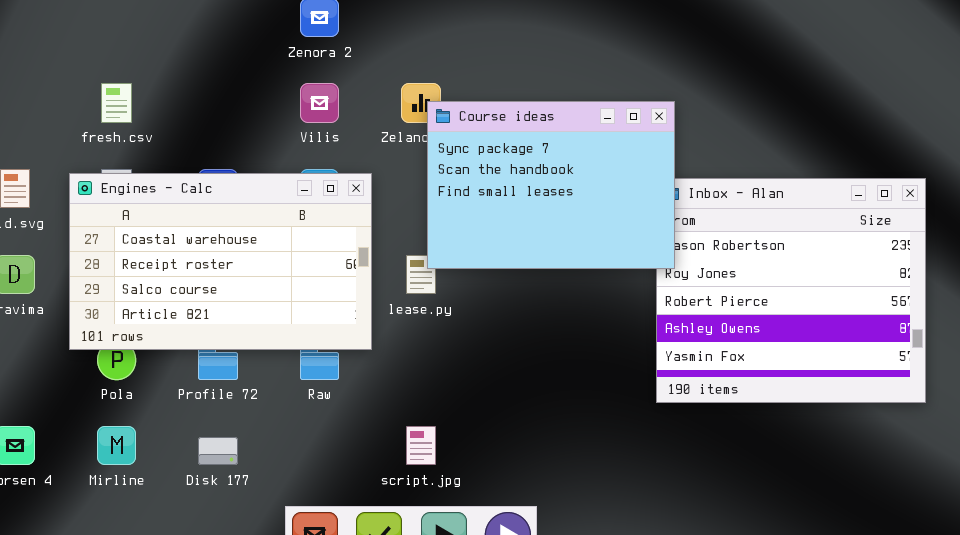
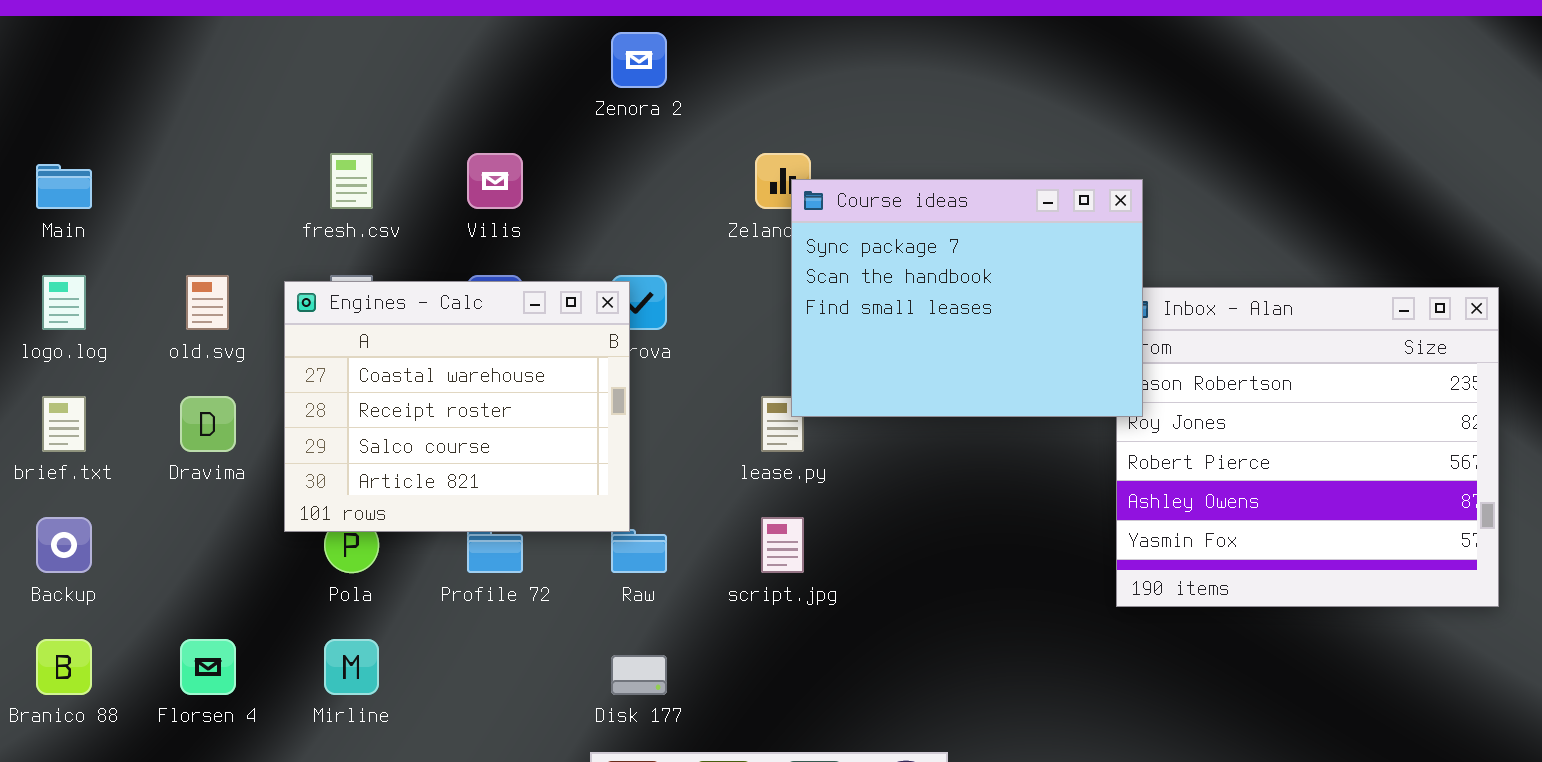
Vilis: [300,83,339,123] -> [467,153,523,209], moved
Engines - Calc: [69,173,372,350] -> [284,281,630,532], resized
script.jpg: [406,426,436,465] -> [761,517,804,573], moved
Disk 177: [198,437,238,465] -> [611,655,667,695], moved

